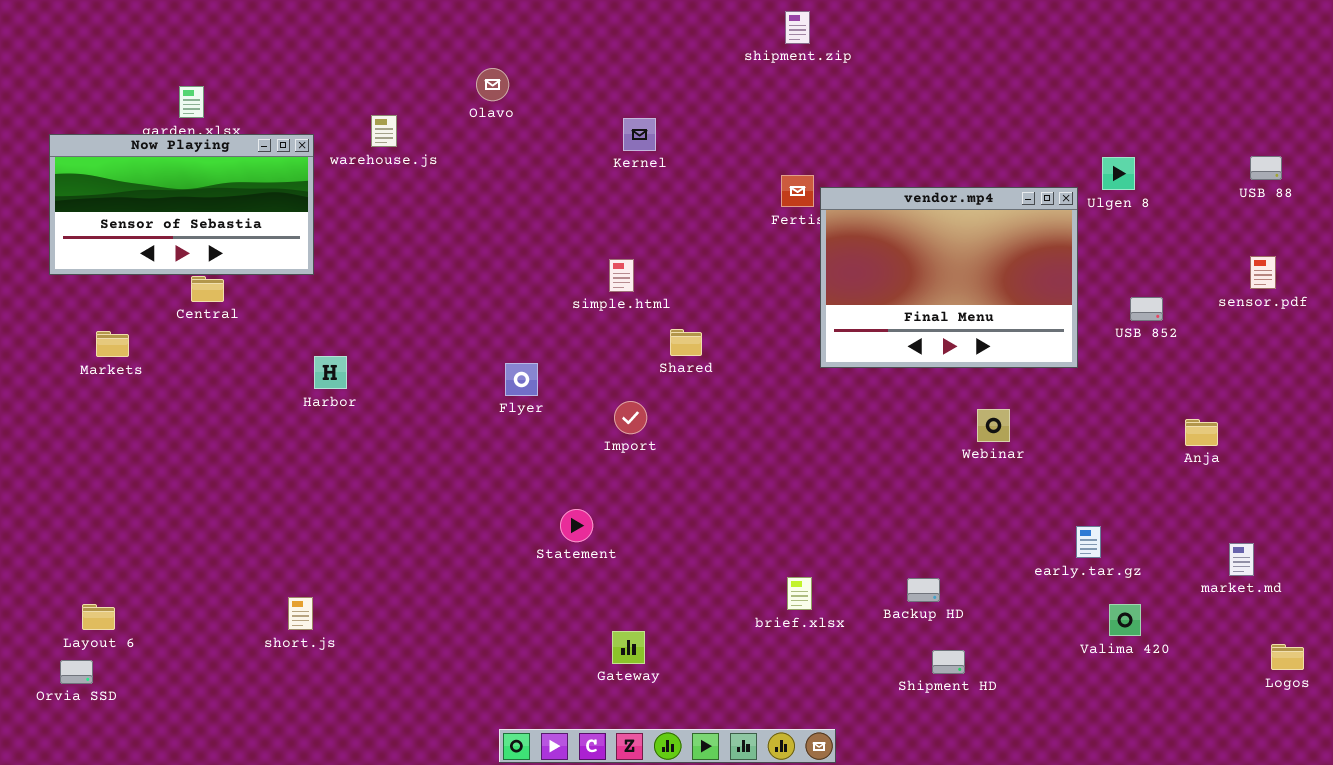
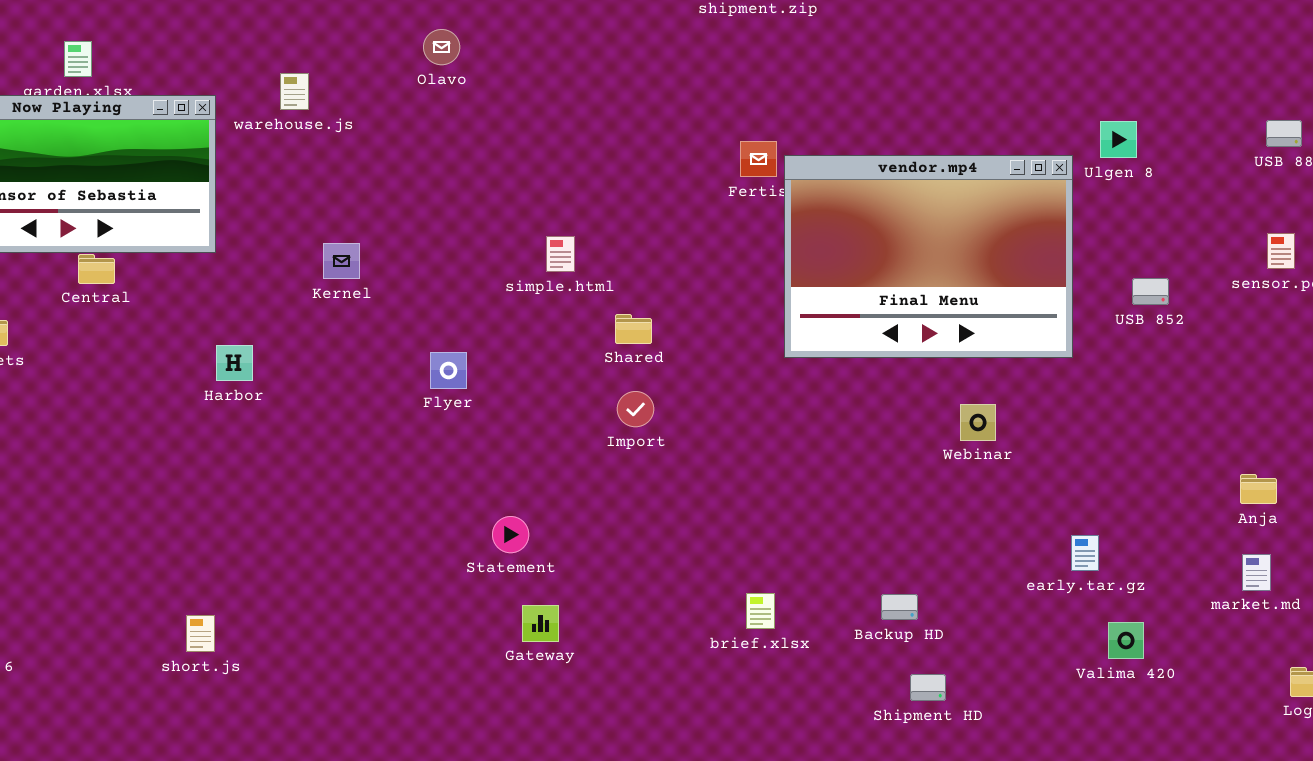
Olavo: [476,68,509,101] -> [423,29,460,65], moved
Kernel: [623,118,656,151] -> [323,243,360,279], moved
Import: [614,401,647,434] -> [617,391,654,427], moved
Anja: [1185,419,1218,446] -> [1240,474,1277,504], moved
Gateway: [612,631,645,664] -> [522,605,559,642], moved

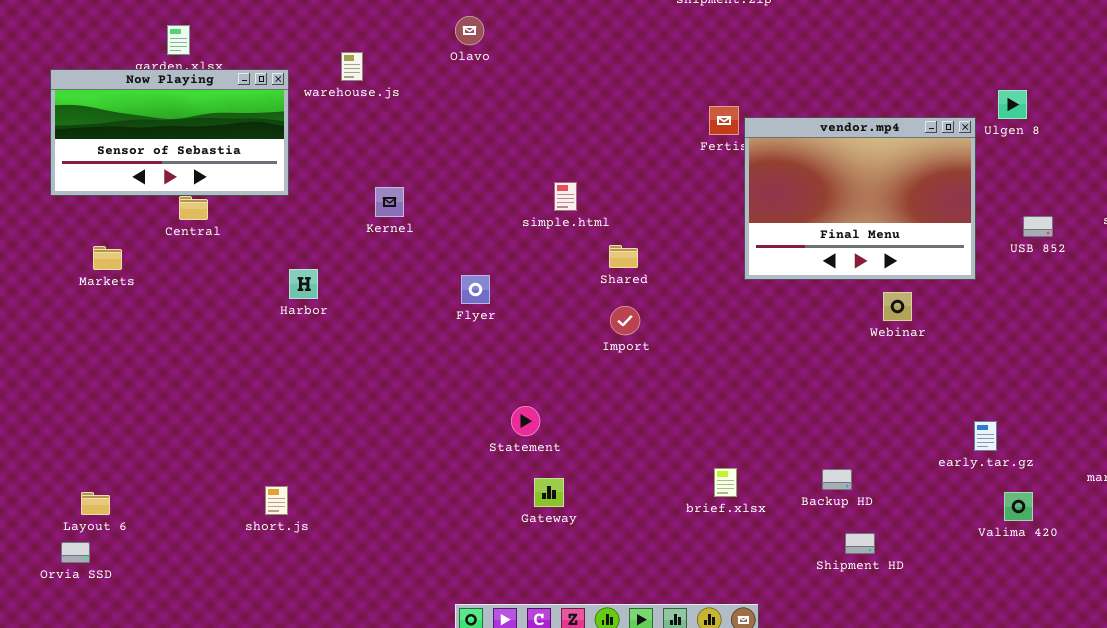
Webinar: [960,404,996,441] -> [883,292,912,321], moved

